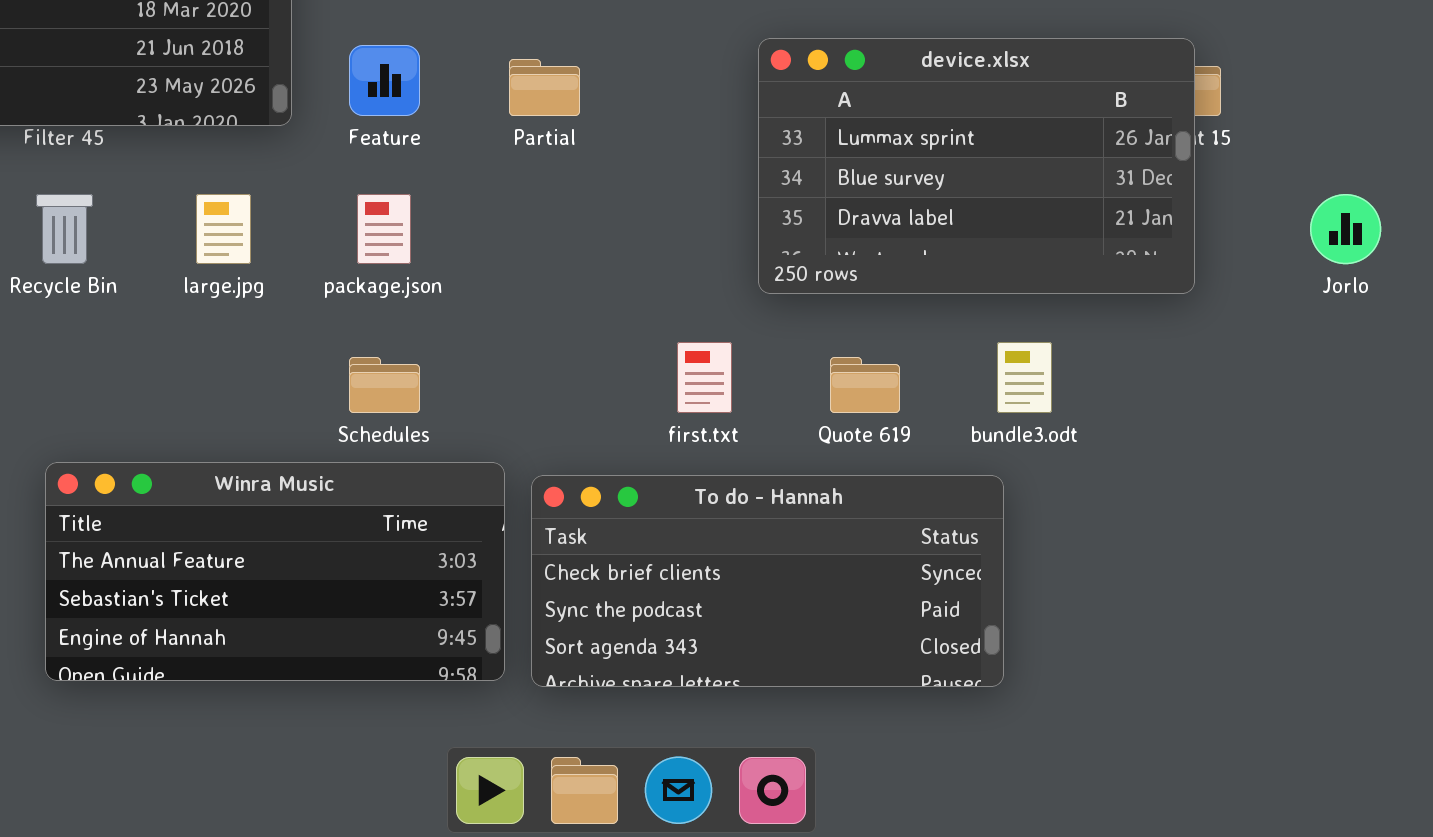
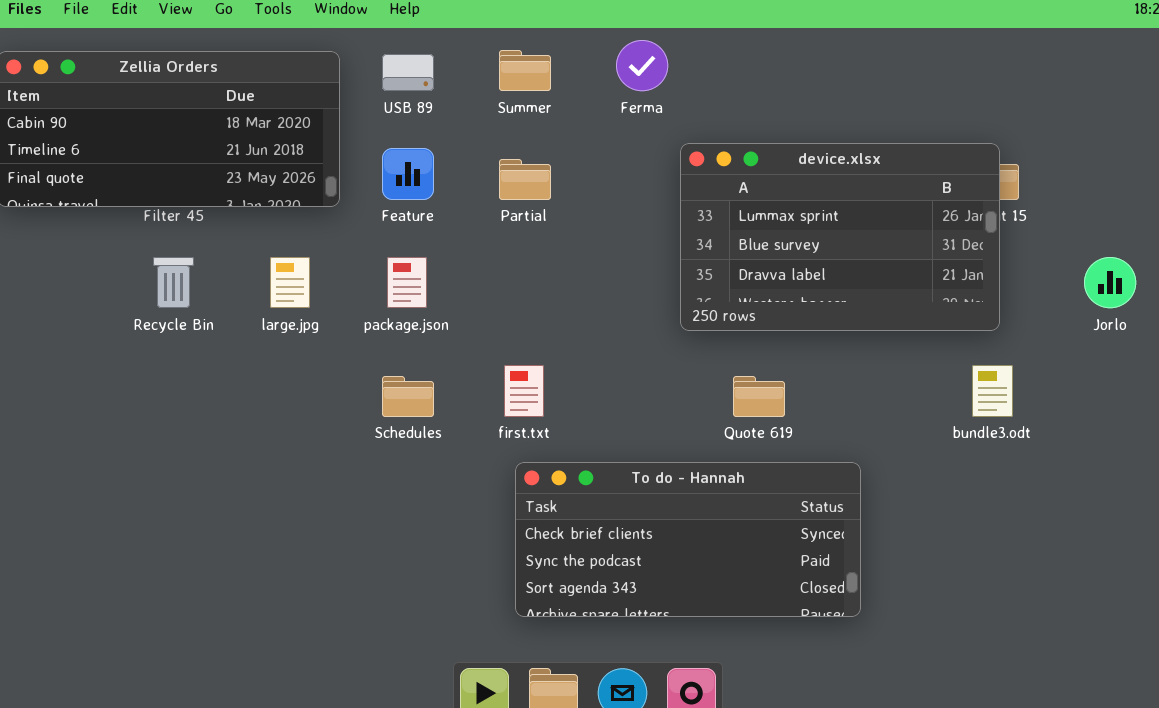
first.txt: [677,342,732,413] -> [504,365,544,417], moved
bundle3.odt: [997,342,1052,413] -> [972,365,1013,417], moved
Winra Music: [45,462,505,681] -> none, closed

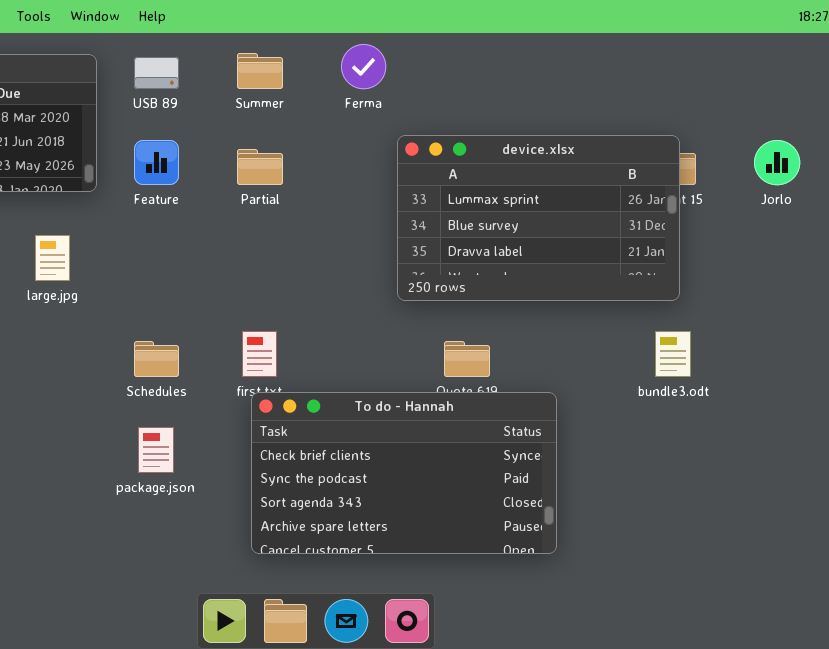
package.json: [387,257,427,308] -> [138,427,174,473], moved
Jorlo: [1084,257,1136,308] -> [754,140,800,185], moved
To do - Hannah: [515,462,861,617] -> [251,392,557,554], resized

